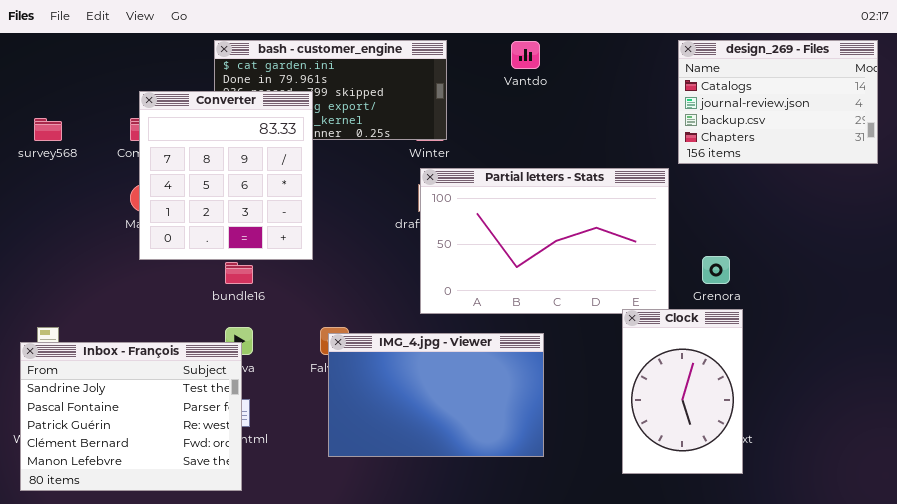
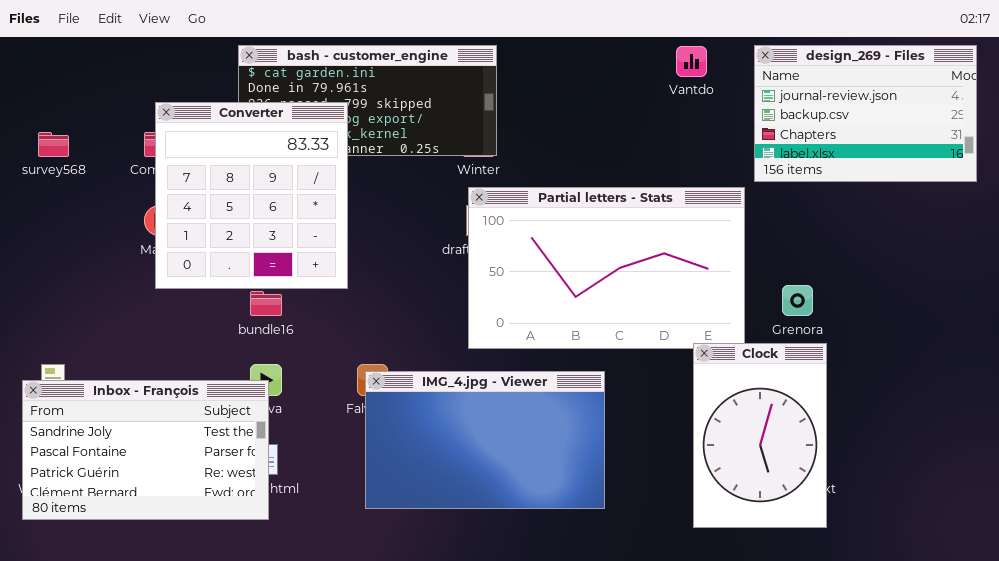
design_269 - Files: [678,40,878,164] -> [754,45,977,182], scrolled down 1 row
Vantdo: [511,41,540,69] -> [676,46,707,77], moved
Inbox - François: [20,342,242,491] -> [22,380,269,520], resized

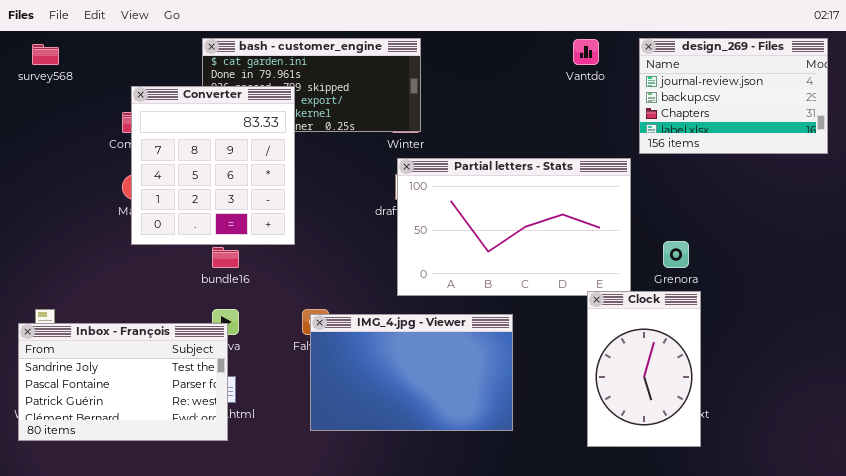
survey568: [38,132,69,157] -> [32,44,59,65], moved

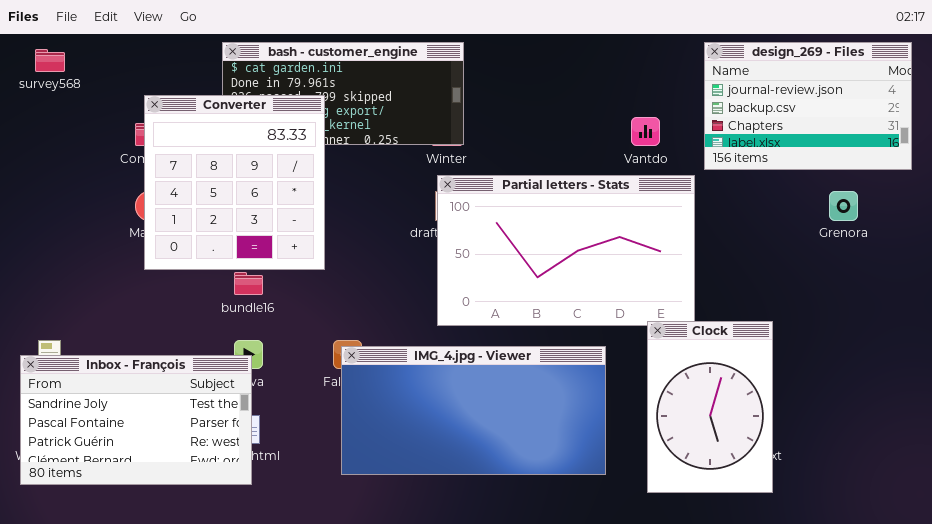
Vantdo: [573,39,599,65] -> [631,117,660,146], moved
Grenora: [663,241,689,268] -> [829,191,858,221], moved
IMG_4.jpg - Viewer: [310,314,513,431] -> [341,346,606,475], resized

